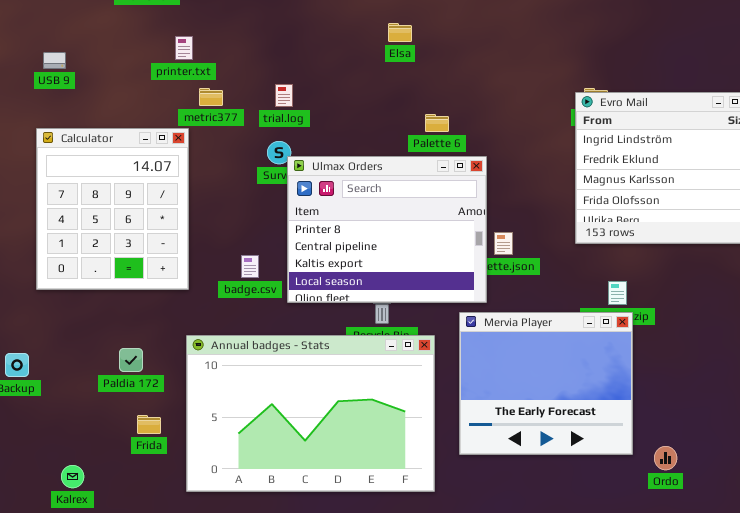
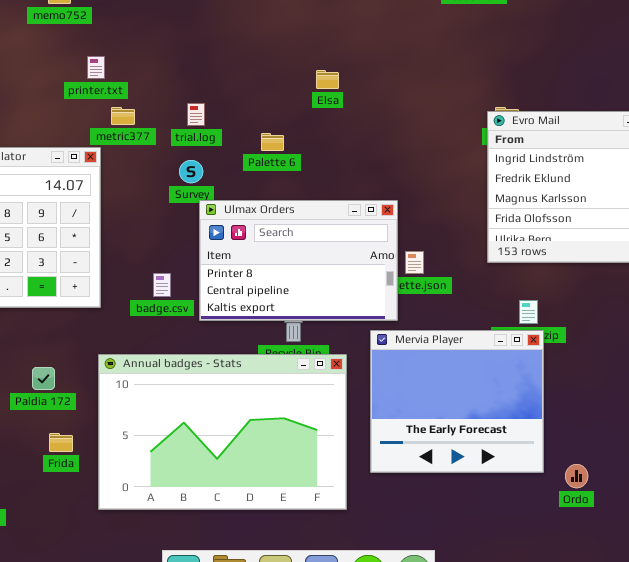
Elsa: [388,23,412,42] -> [316,70,339,89], moved
Palette 6: [425,114,449,132] -> [261,133,284,151], moved
Ulmax Orders: [287,156,487,303] -> [199,200,398,321], resized

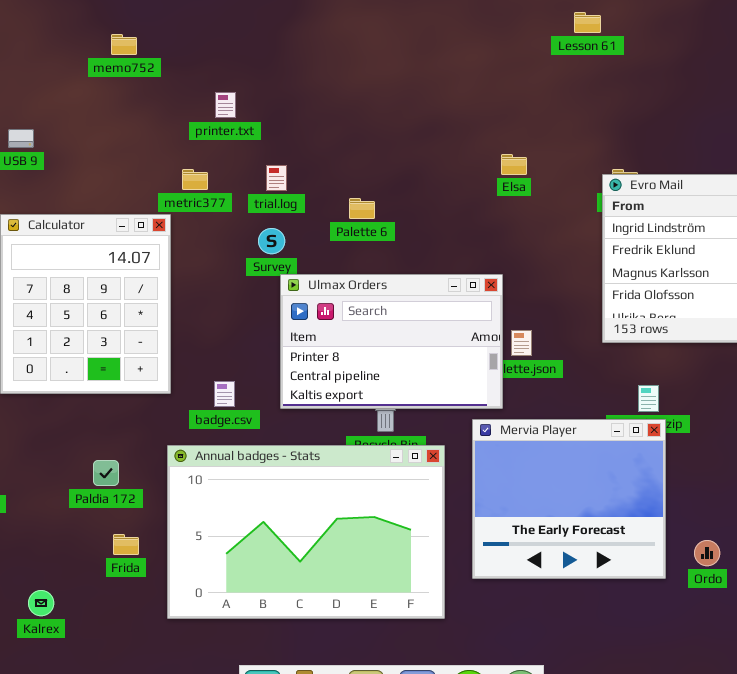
printer.txt: [87,56,105,79] -> [215,92,236,118], moved
Elsa: [316,70,339,89] -> [501,154,527,175], moved
badge.csv: [153,273,171,297] -> [214,381,235,407], moved
Ordo: [565,464,588,488] -> [694,540,720,566], moved

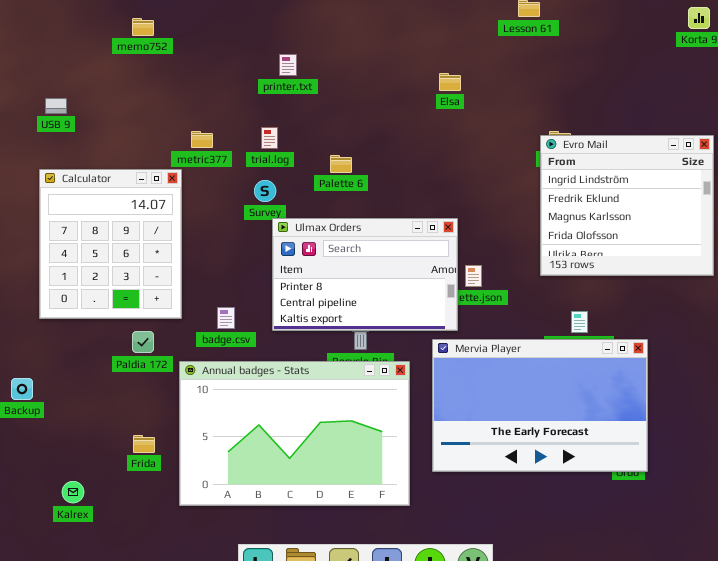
printer.txt: [215,92,236,118] -> [279,54,297,76], moved
Elsa: [501,154,527,175] -> [439,73,461,91], moved
Mervia Player: [472,419,666,579] -> [432,339,648,472], resized
Paldia 172: [93,460,119,486] -> [132,331,154,353], moved

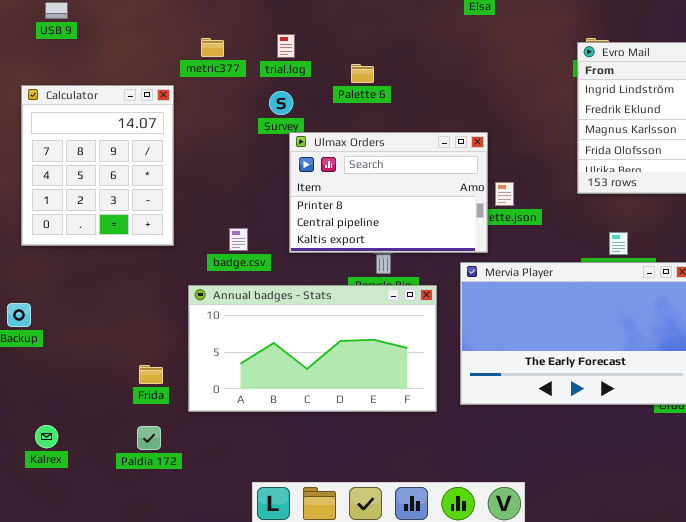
Calculator: [39,169,182,319] -> [21,85,174,246], moved
Paldia 172: [132,331,154,353] -> [137,426,161,450], moved
Annual badges - Stats: [179,361,410,506] -> [188,285,437,412], resized
Kalrex: [62,481,84,503] -> [35,425,58,448], moved

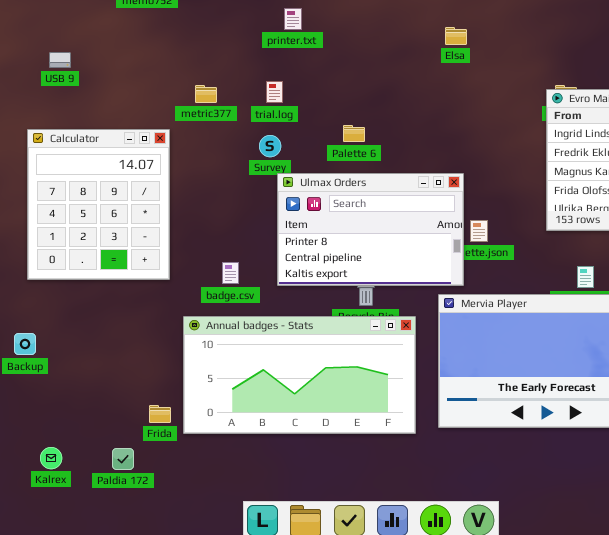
Palette 6: [351,64,374,83] -> [343,125,365,142], moved
Frida: [139,365,163,384] -> [149,405,171,423], moved
Paldia 172: [137,426,161,450] -> [112,448,134,470], moved

